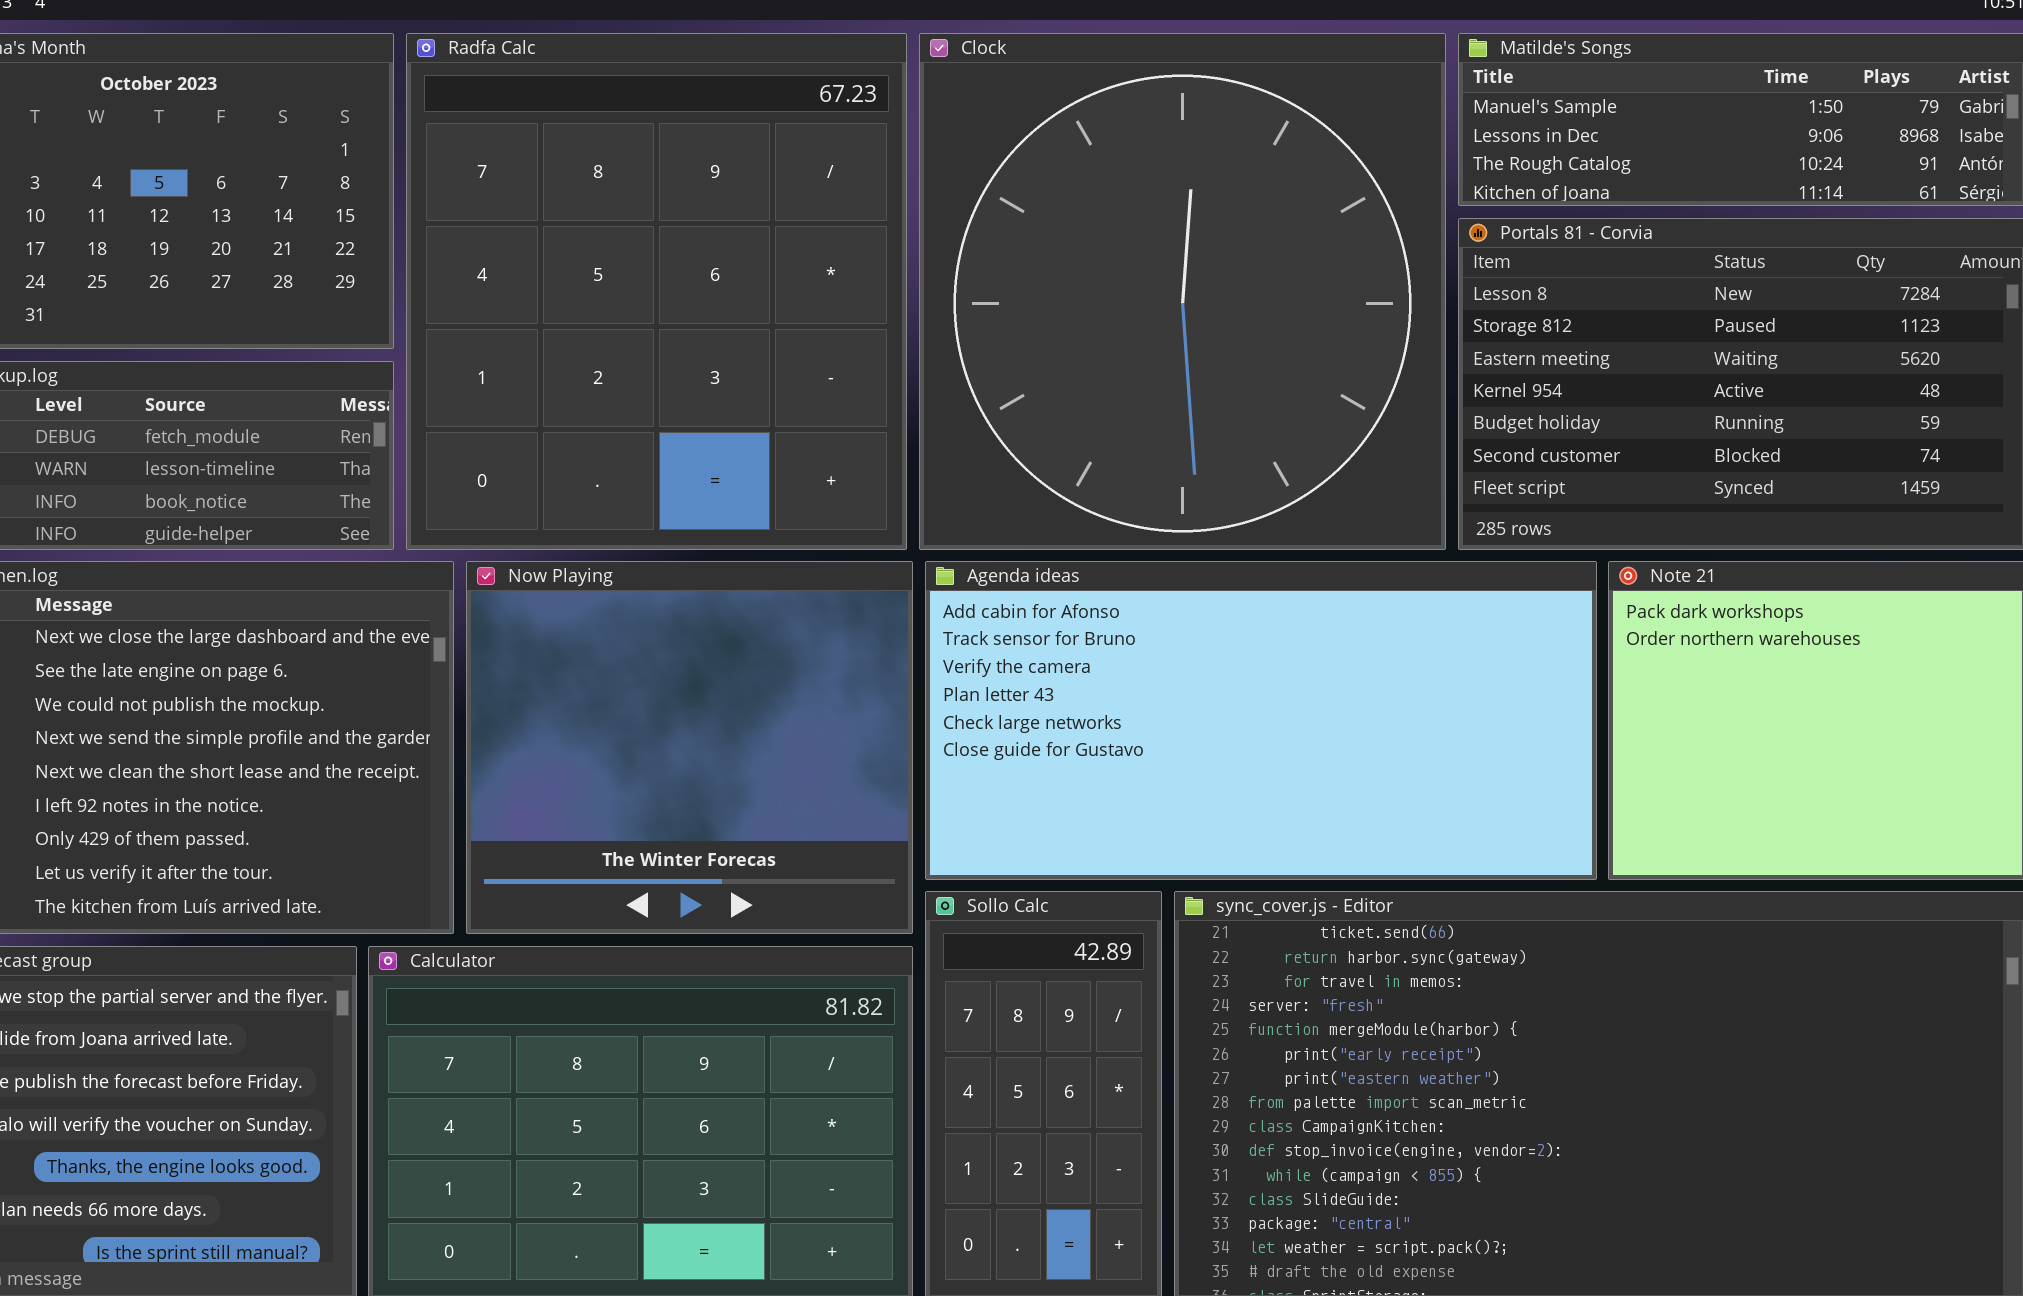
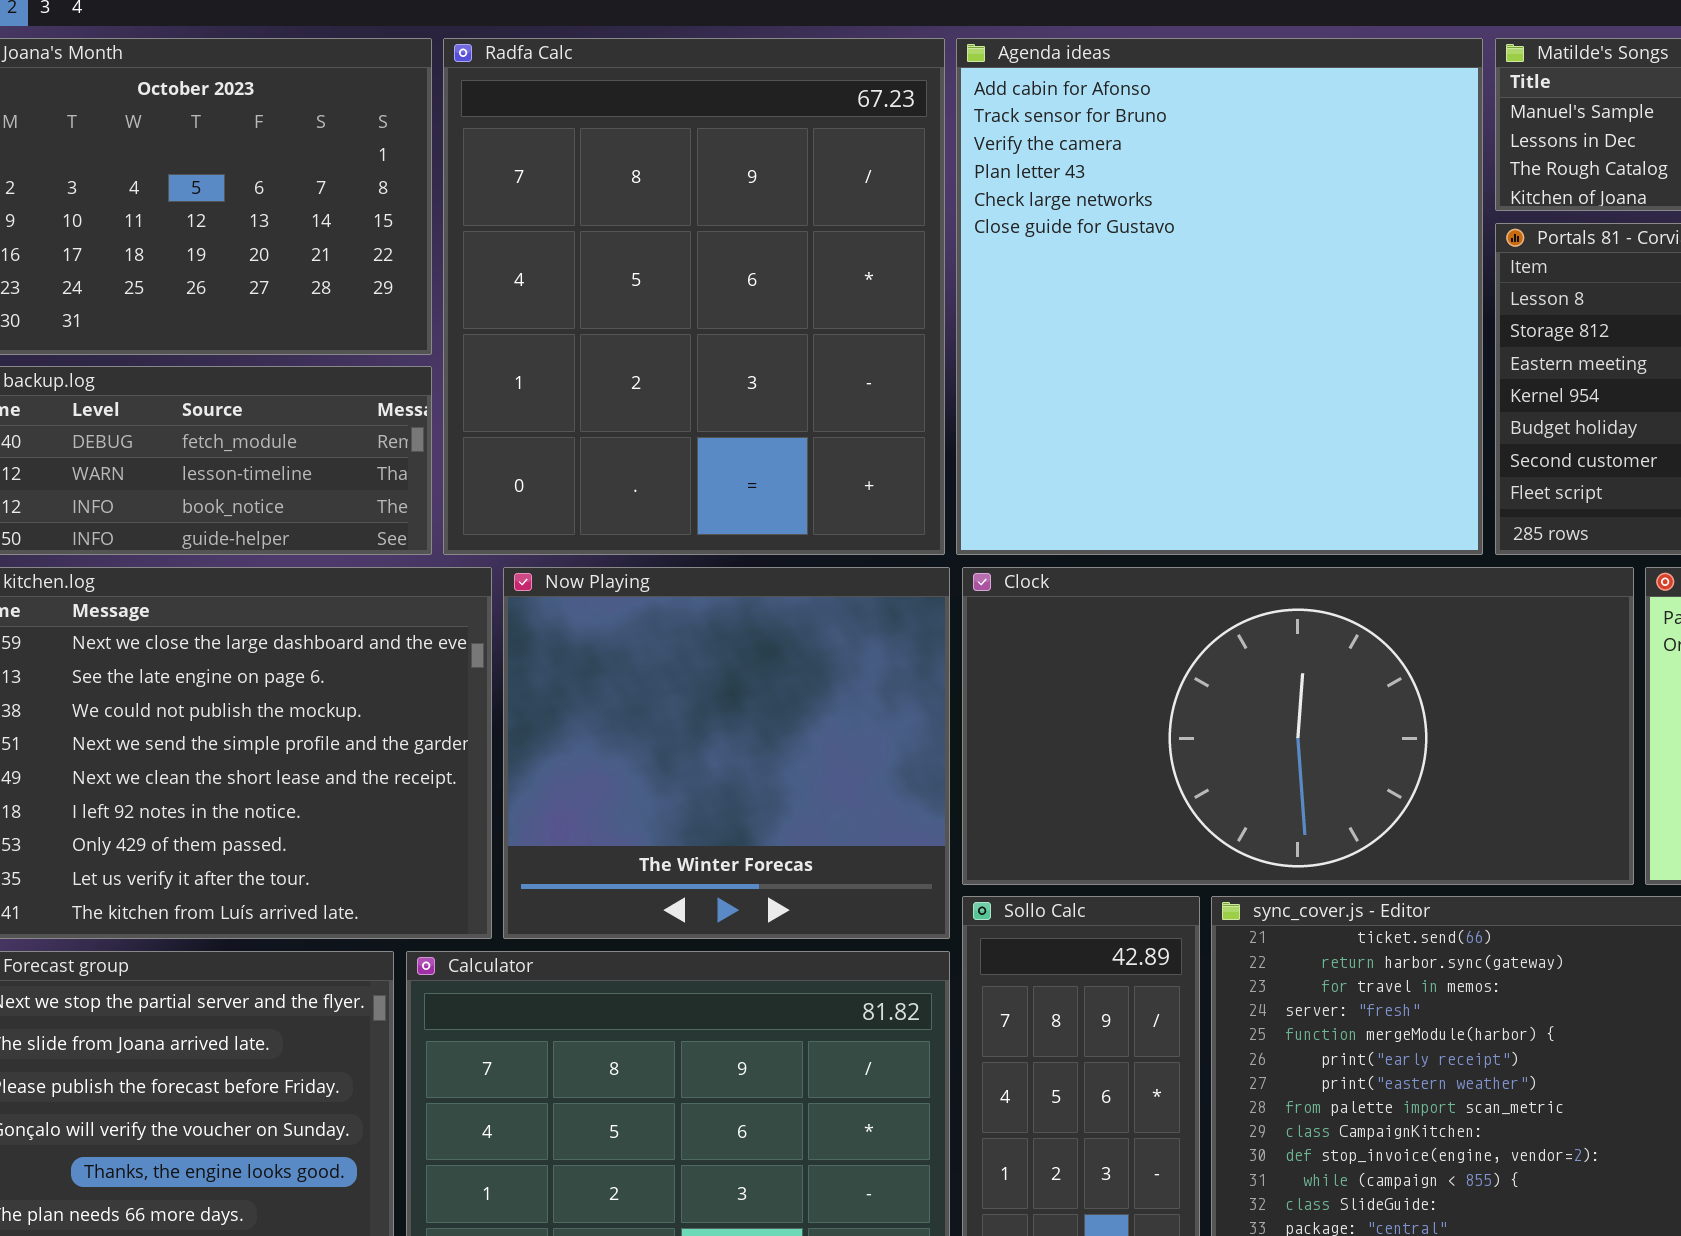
Clock: [919,33,1446,550] -> [962,567,1634,885], moved, resized
Agenda ideas: [925,561,1597,880] -> [956,38,1483,555], moved, resized

